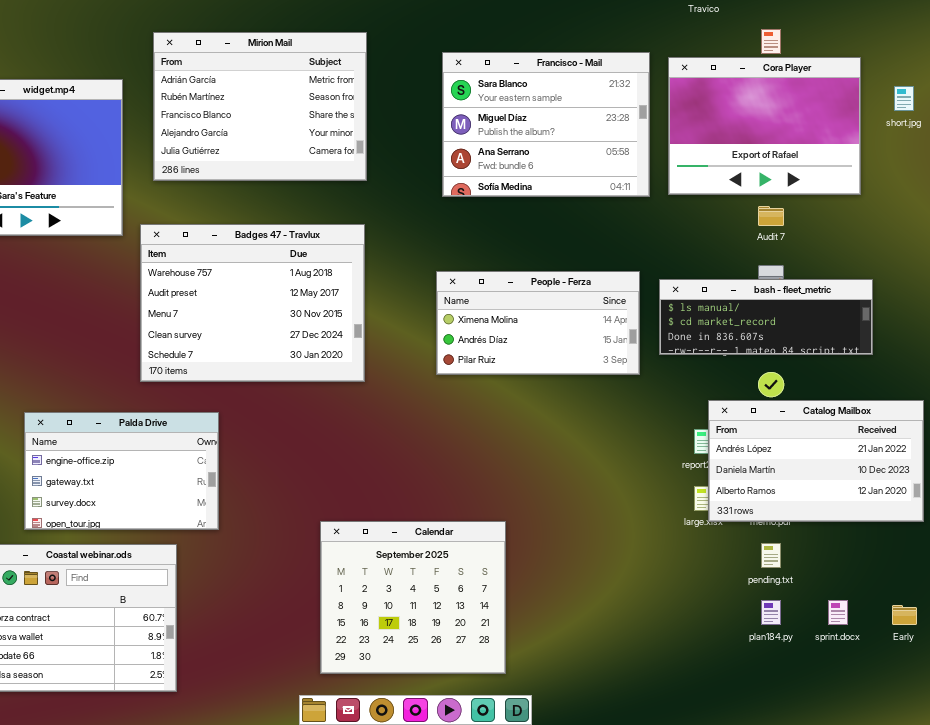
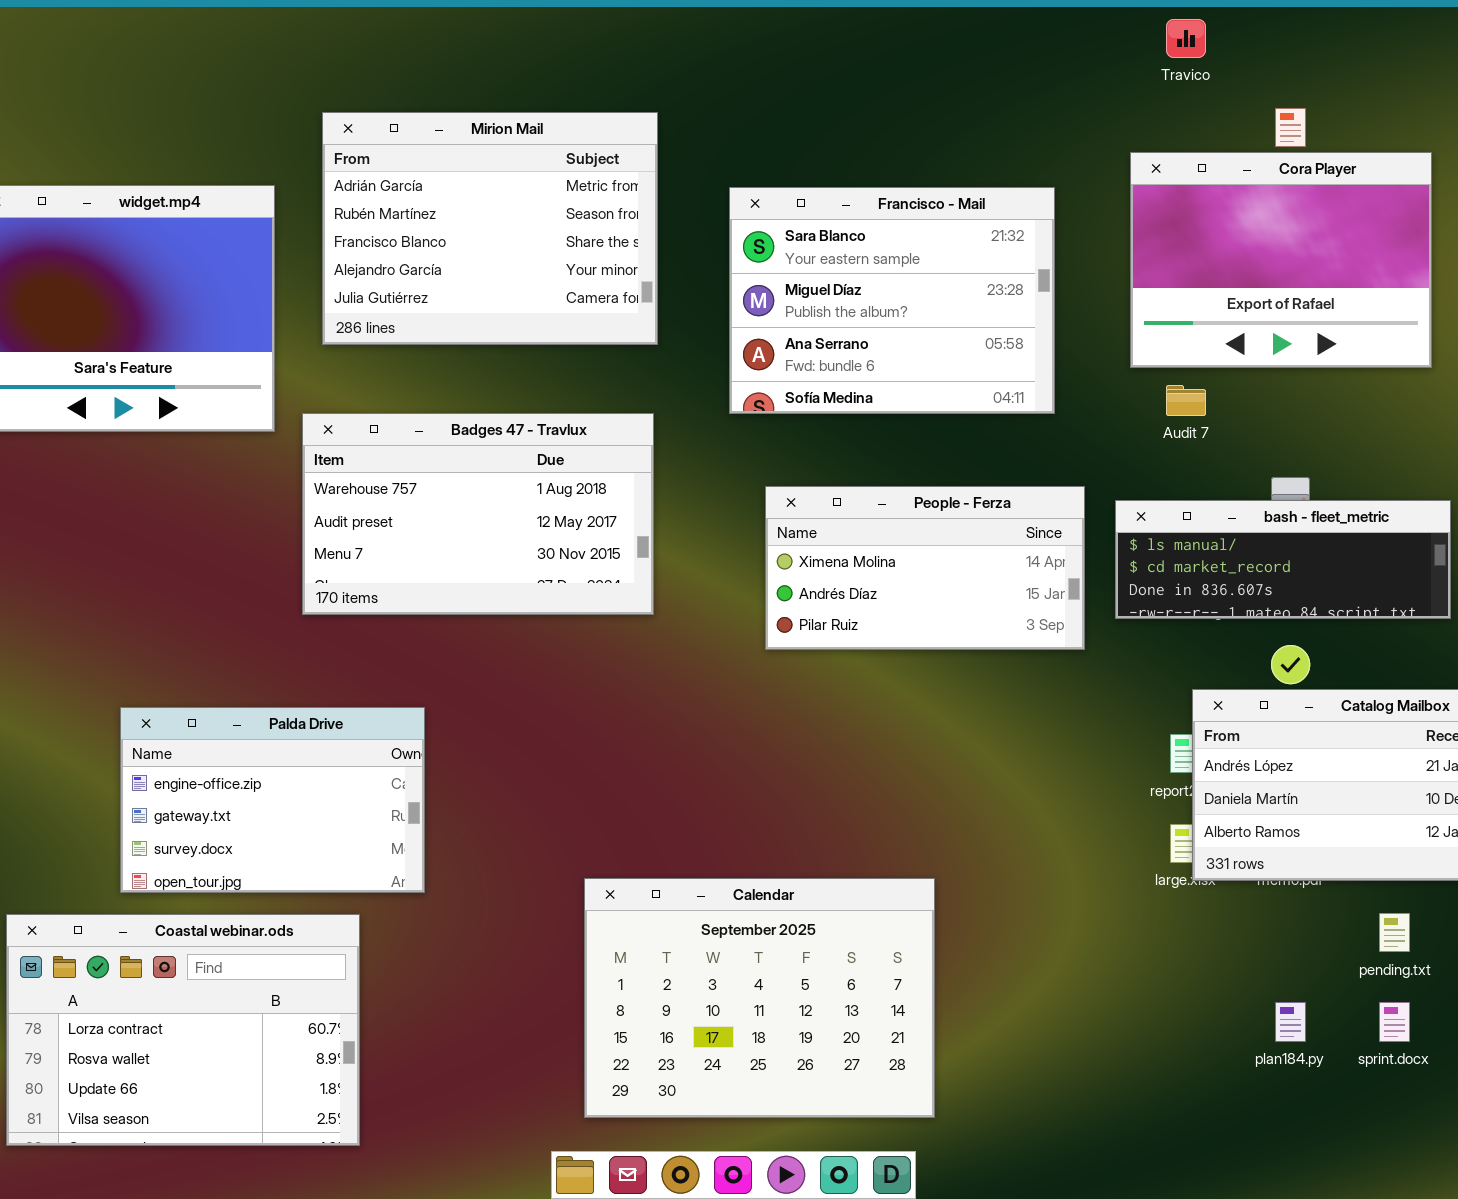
Francisco - Mail: [442,52,650,197] -> [729,187,1055,414], moved
Audit 7: [758,206,784,226] -> [1166,385,1206,416], moved
Badges 47 - Travlux: [140,224,365,382] -> [302,413,654,615], resized
Calendar: [320,521,506,674] -> [584,878,935,1118], resized
pending.txt: [761,543,781,568] -> [1379,913,1410,952], moved

